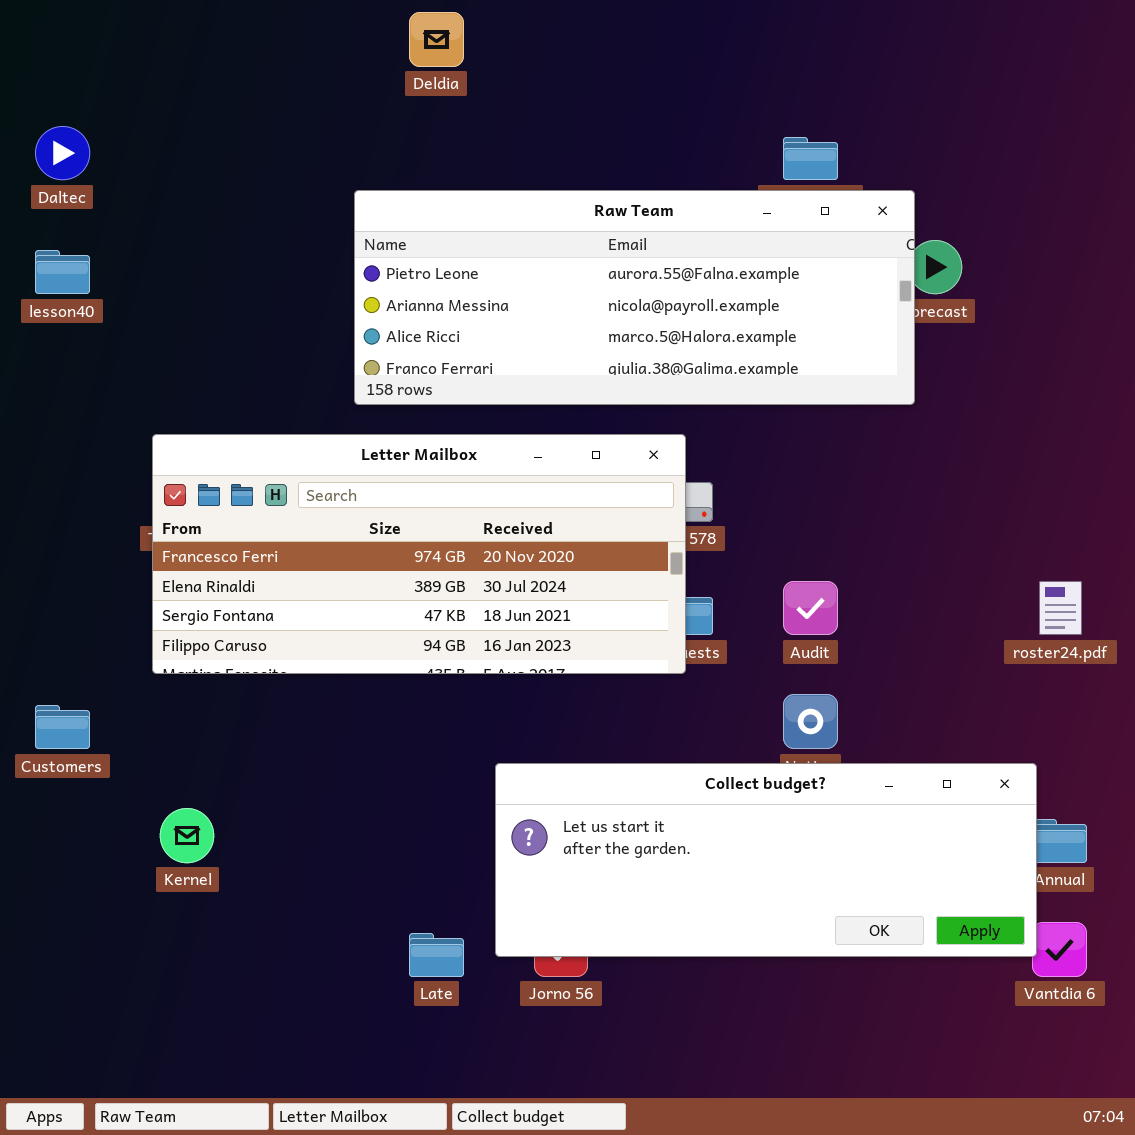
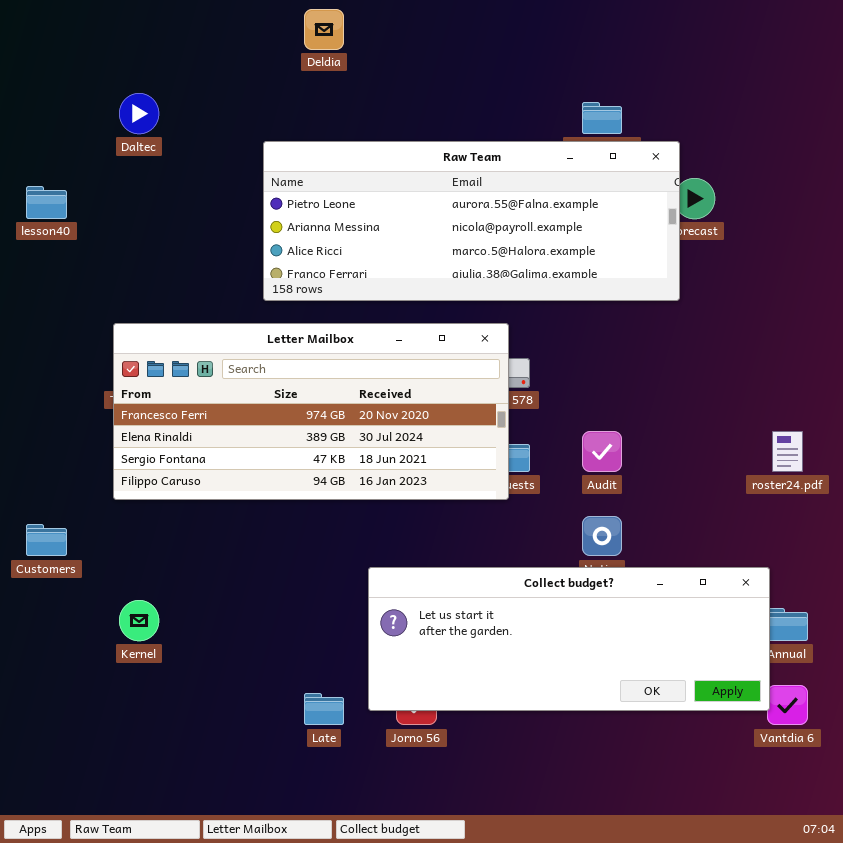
Daltec: [35,126,90,180] -> [119,93,159,134], moved

